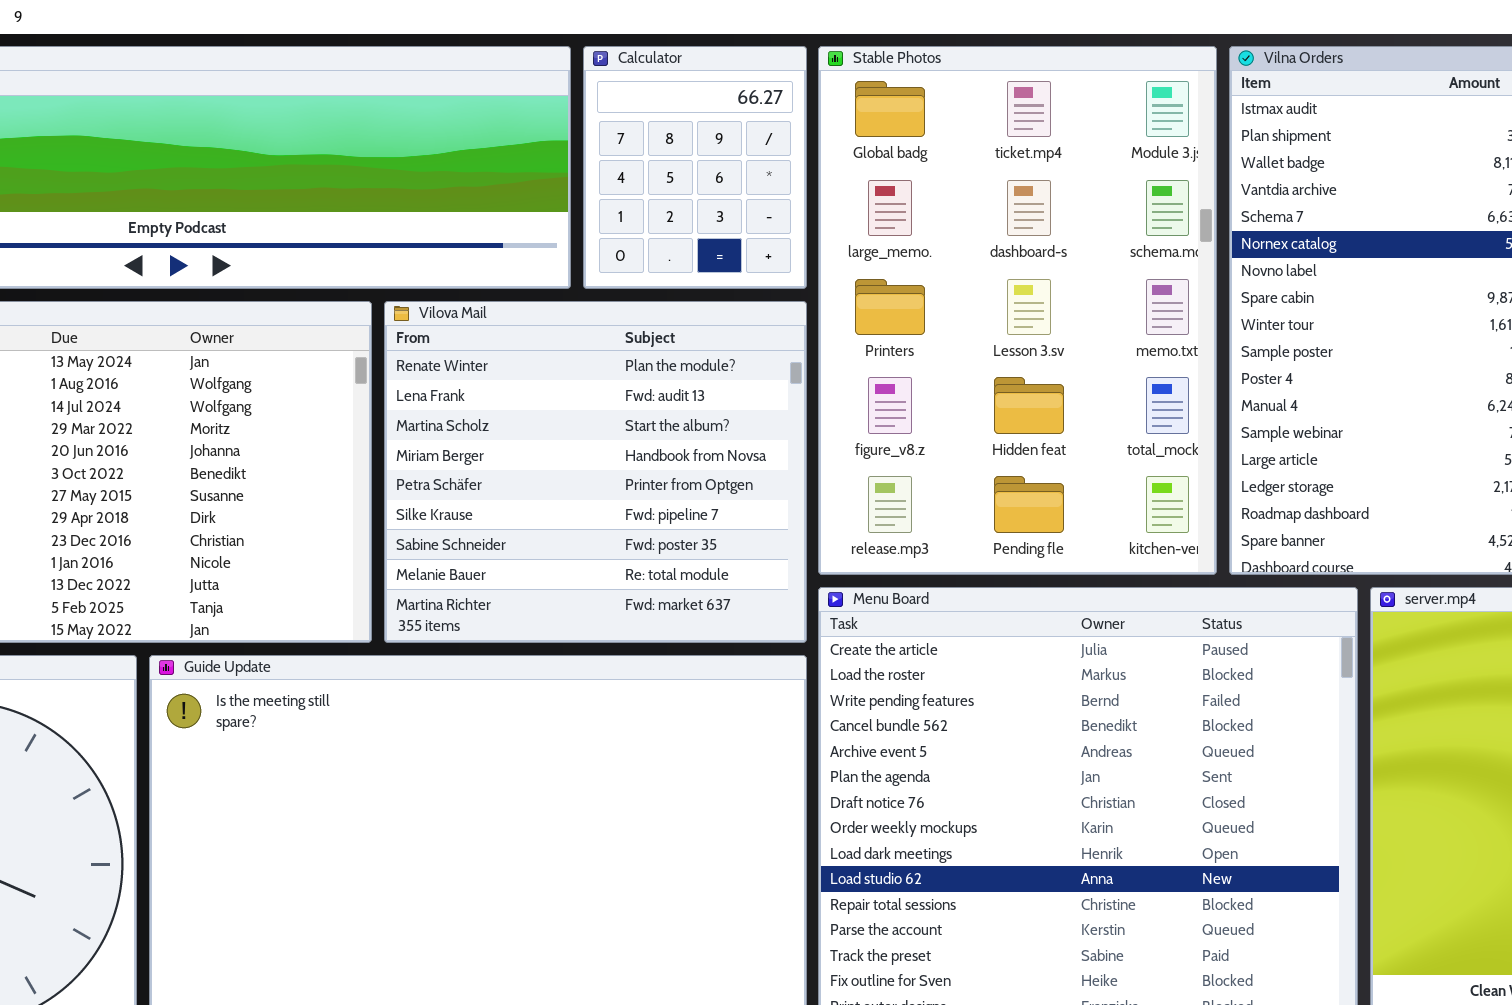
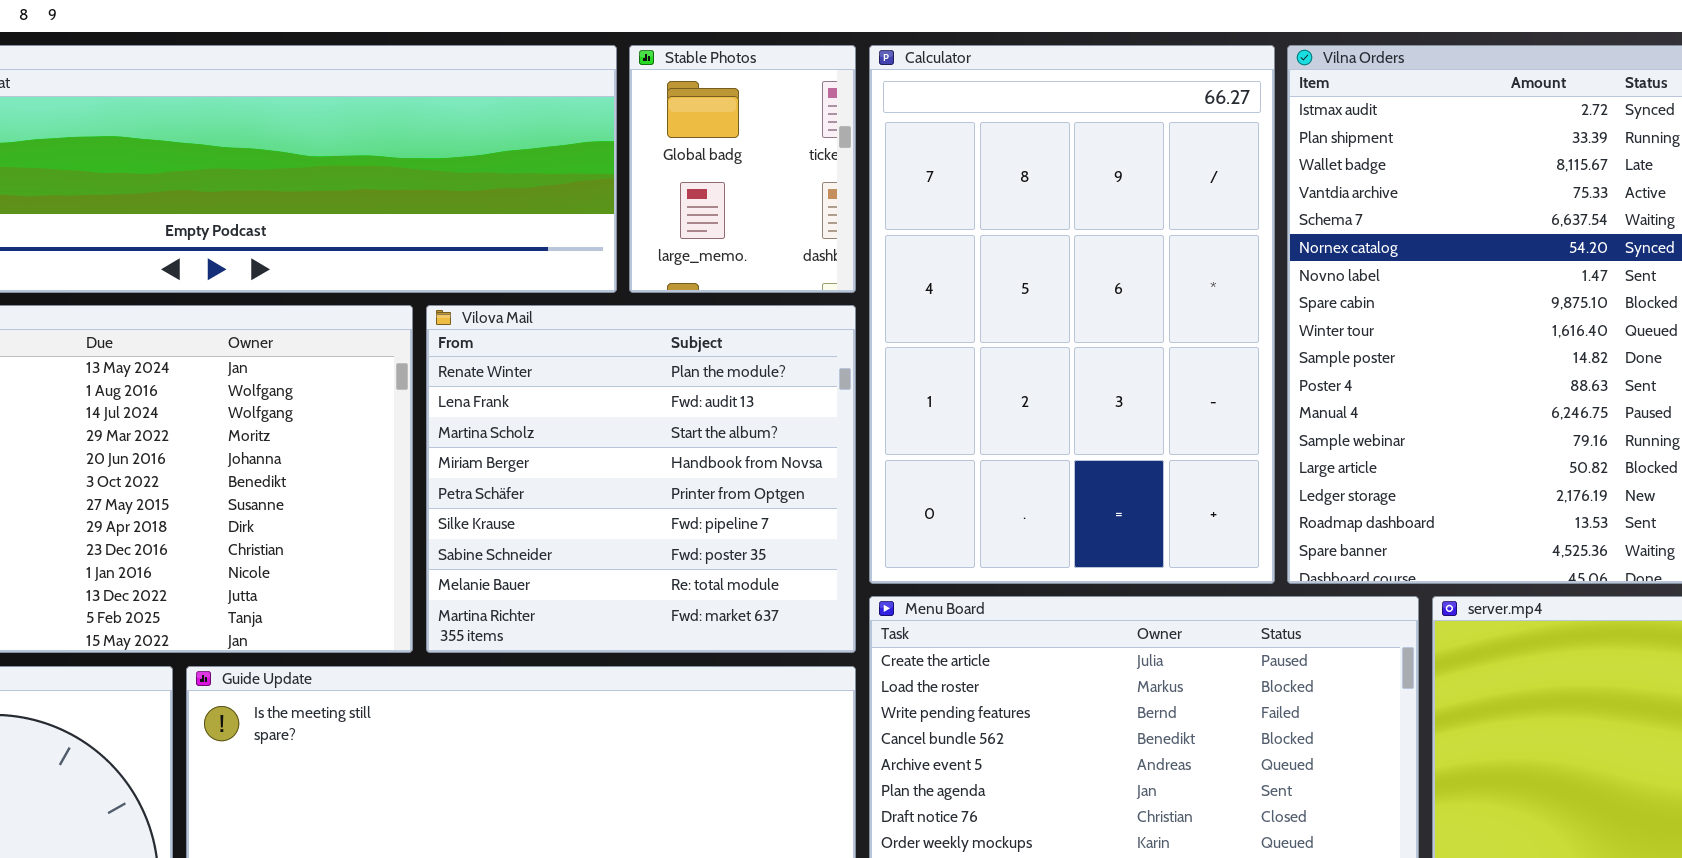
Calculator: [583,46,807,289] -> [869,45,1275,584], moved, resized
Stable Photos: [818,46,1217,575] -> [629,45,856,293], moved, resized

